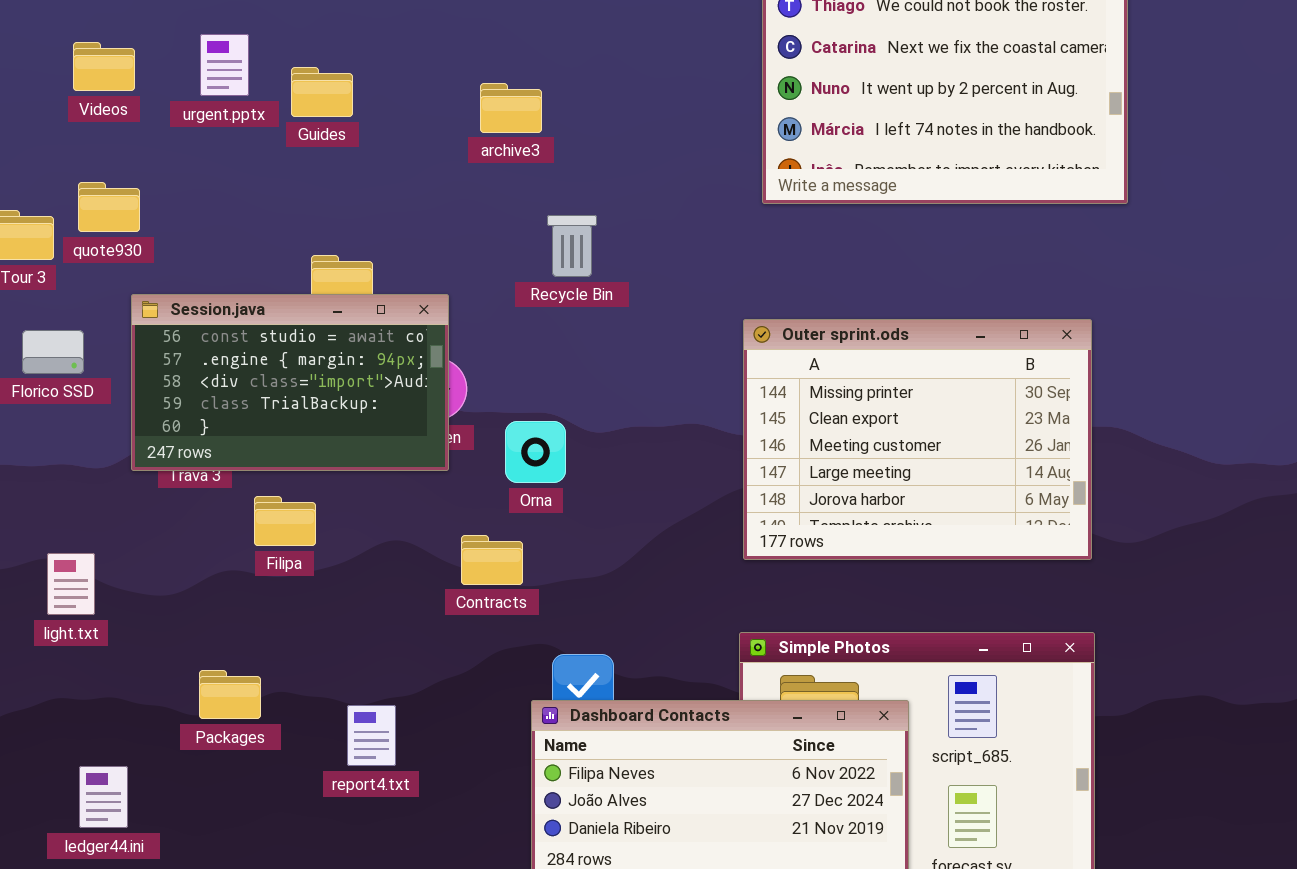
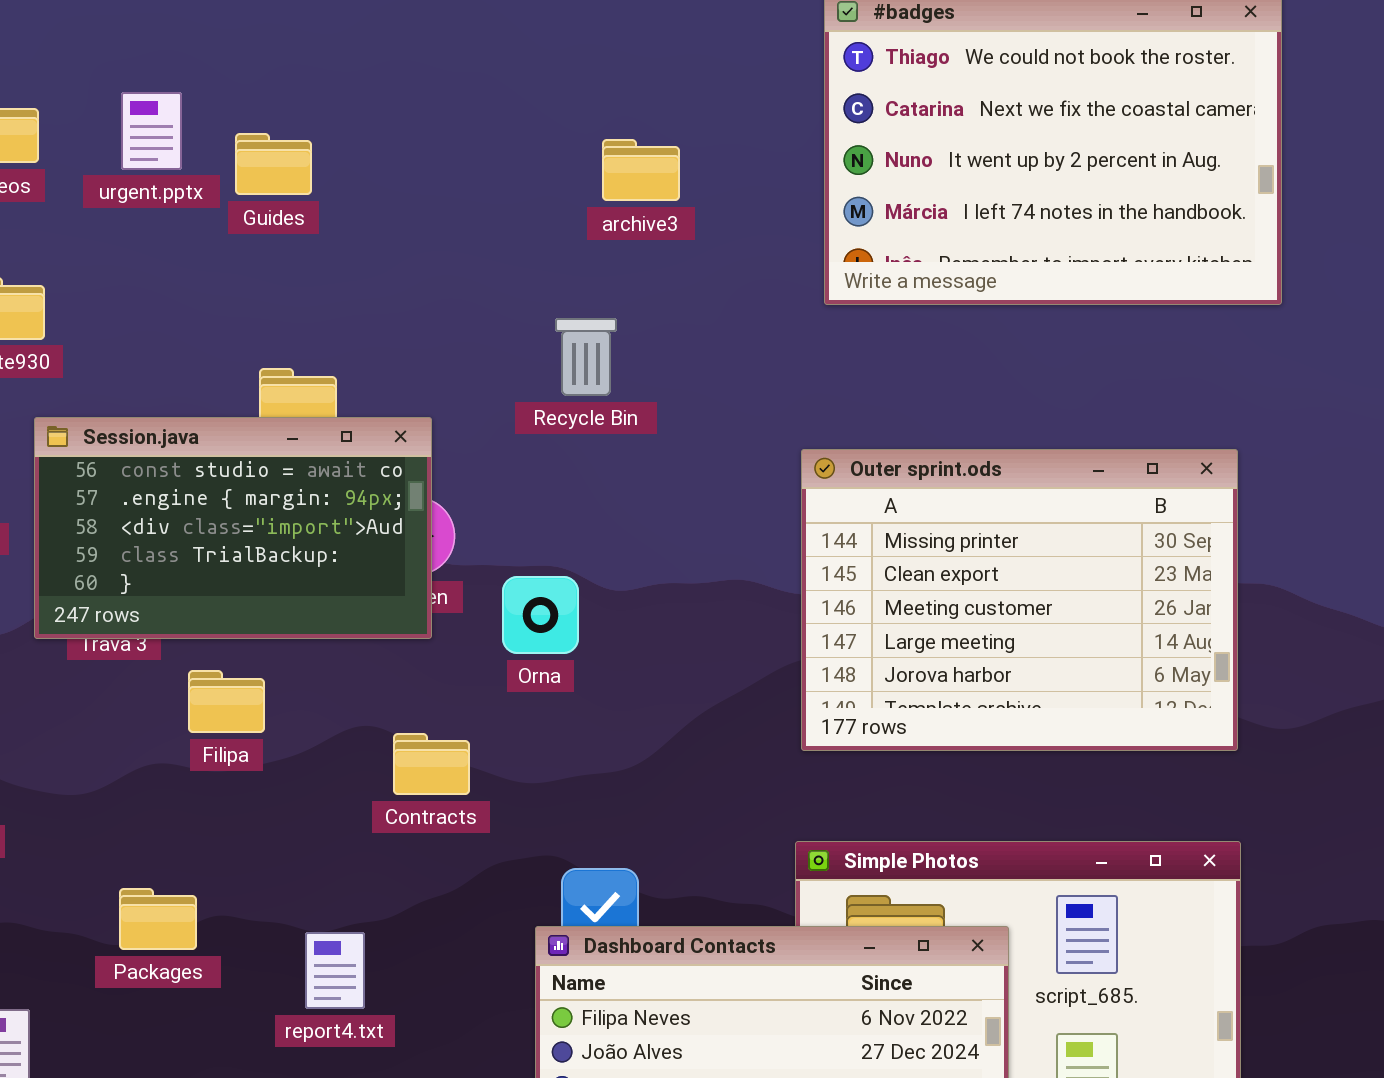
archive3: [480,83,542,133] -> [602,139,680,201], moved
Contracts: [461,535,523,585] -> [393,733,470,795], moved

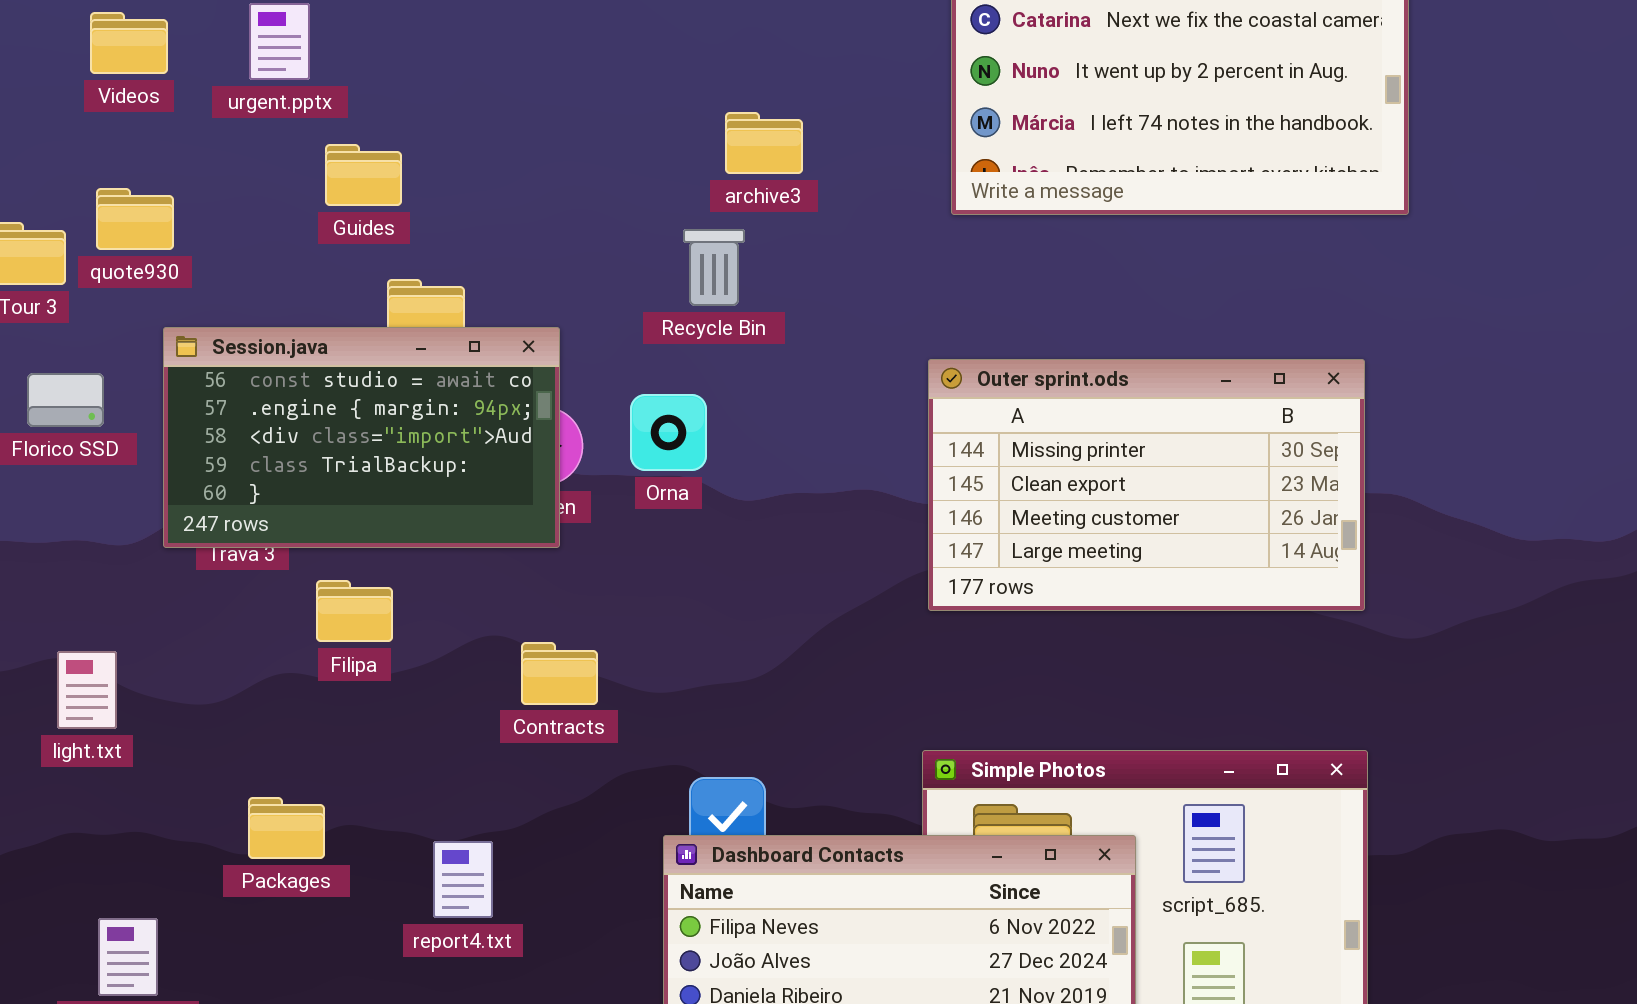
Guides: [235,133,312,195] -> [325,144,402,206], moved
archive3: [602,139,680,201] -> [725,112,803,174], moved
Outer sprint.ods: [801,449,1238,751] -> [928,359,1365,611], resized
Orna: [502,576,579,654] -> [630,394,707,471], moved

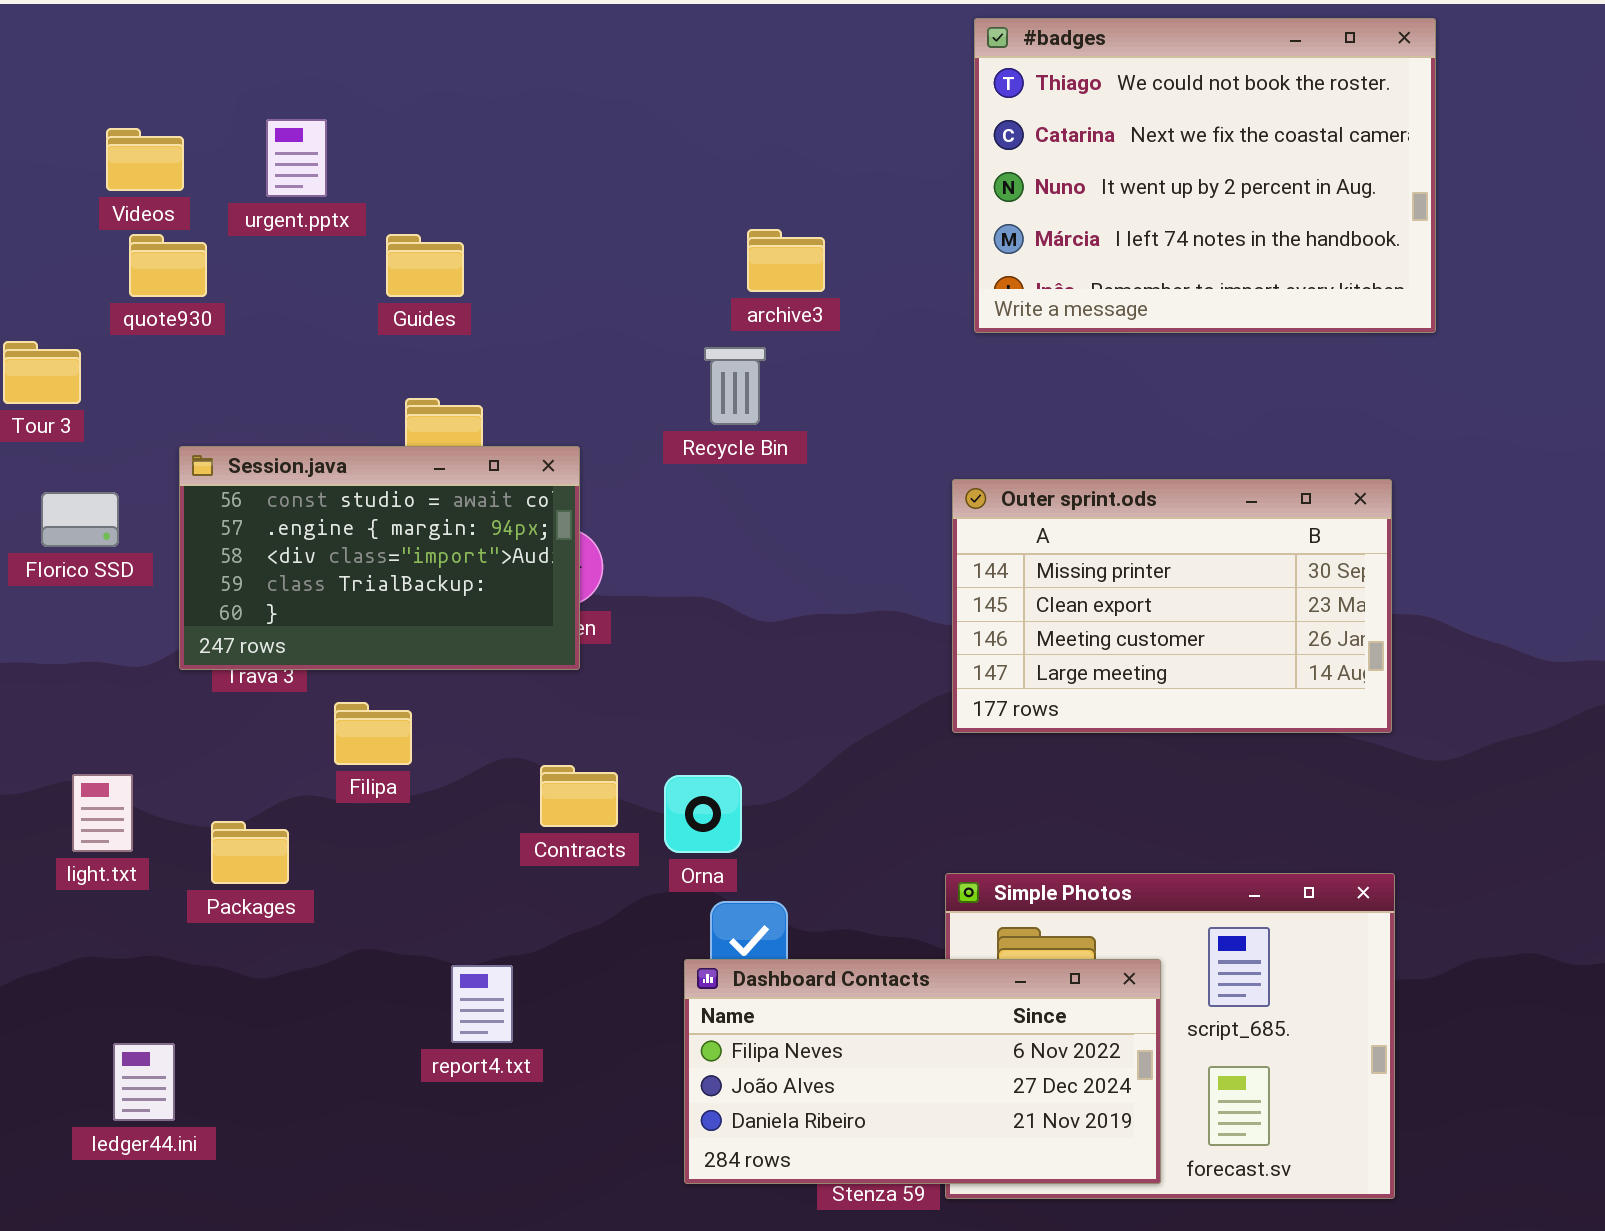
Guides: [325,144,402,206] -> [386,234,464,297], moved
quote930: [96,188,174,250] -> [129,234,207,297], moved
Orna: [630,394,707,471] -> [664,775,742,853], moved
Packages: [248,797,325,859] -> [211,821,289,884], moved

